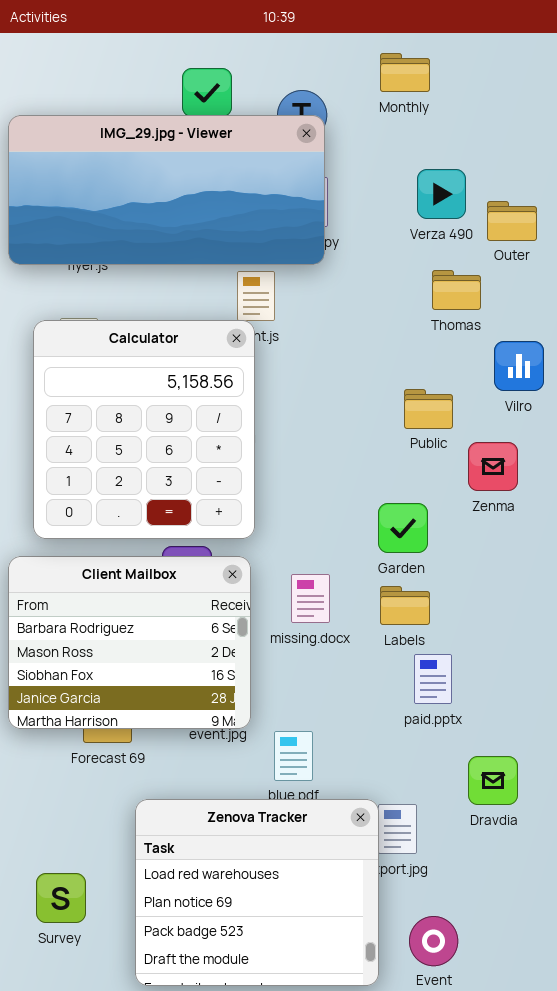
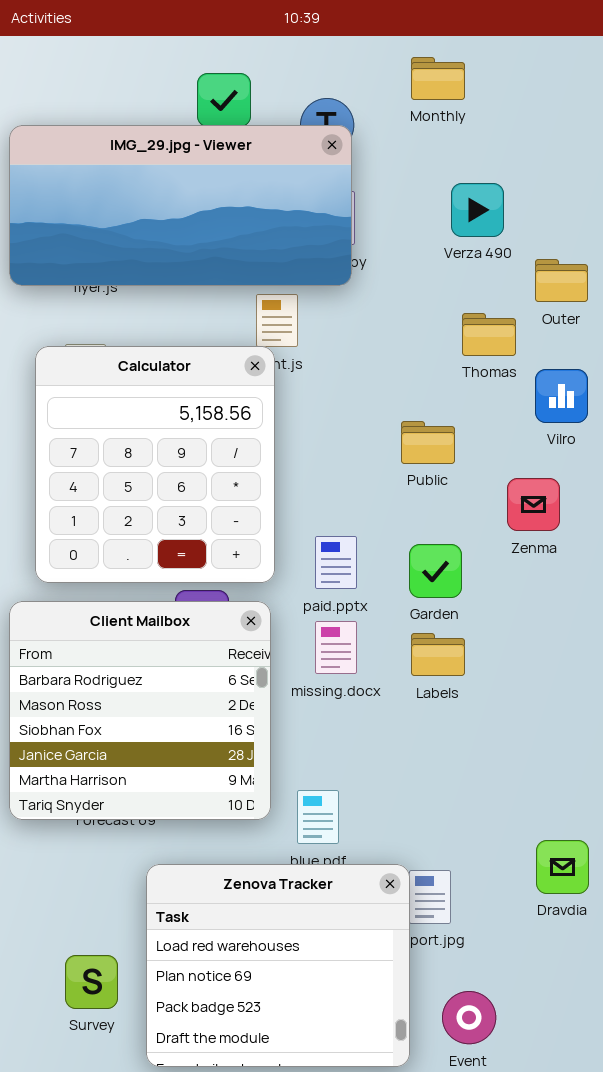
Outer: [487,201,537,241] -> [535,259,588,302], moved
Thomas: [432,270,481,310] -> [462,313,516,356], moved
Public: [404,389,453,429] -> [401,421,455,464], moved
Client Mailbox: [8,556,251,729] -> [9,601,271,820], resized
paid.pptx: [414,654,452,704] -> [315,536,357,589], moved
Dravdia: [468,756,518,805] -> [536,840,589,894], moved
Survey: [36,873,86,923] -> [65,955,118,1009], moved

